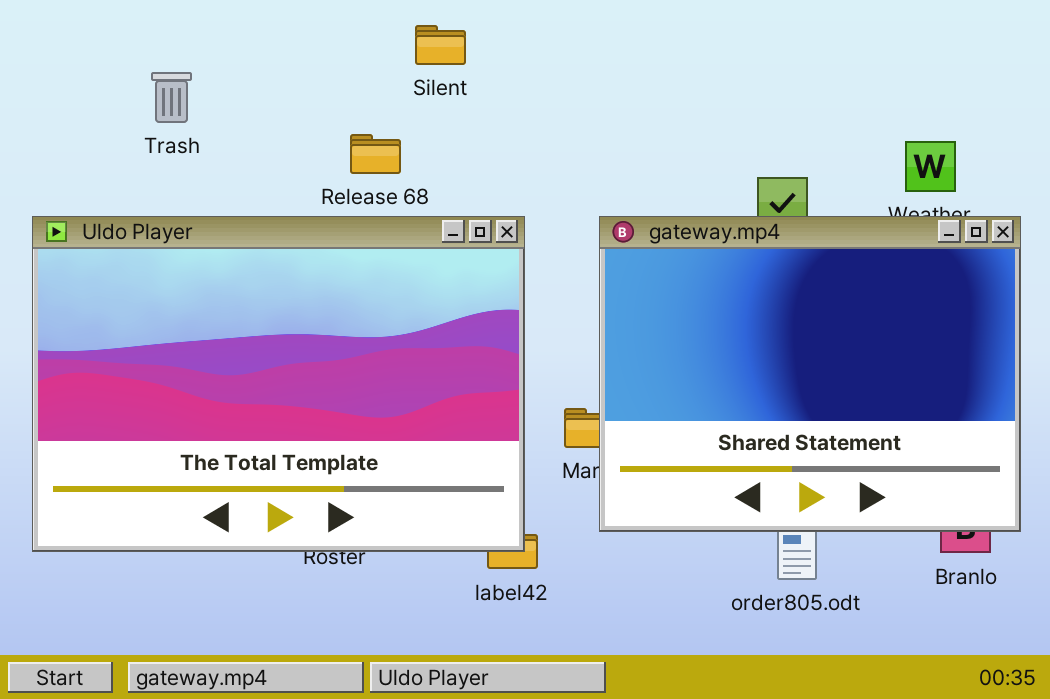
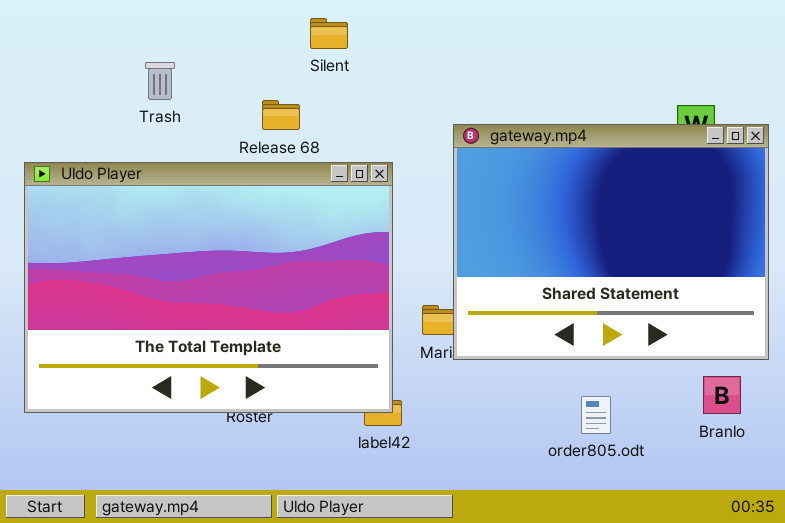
Trash: [151,72,192,123] -> [145,62,175,100], moved
gateway.mp4: [599,216,1021,532] -> [453,124,769,360], moved

